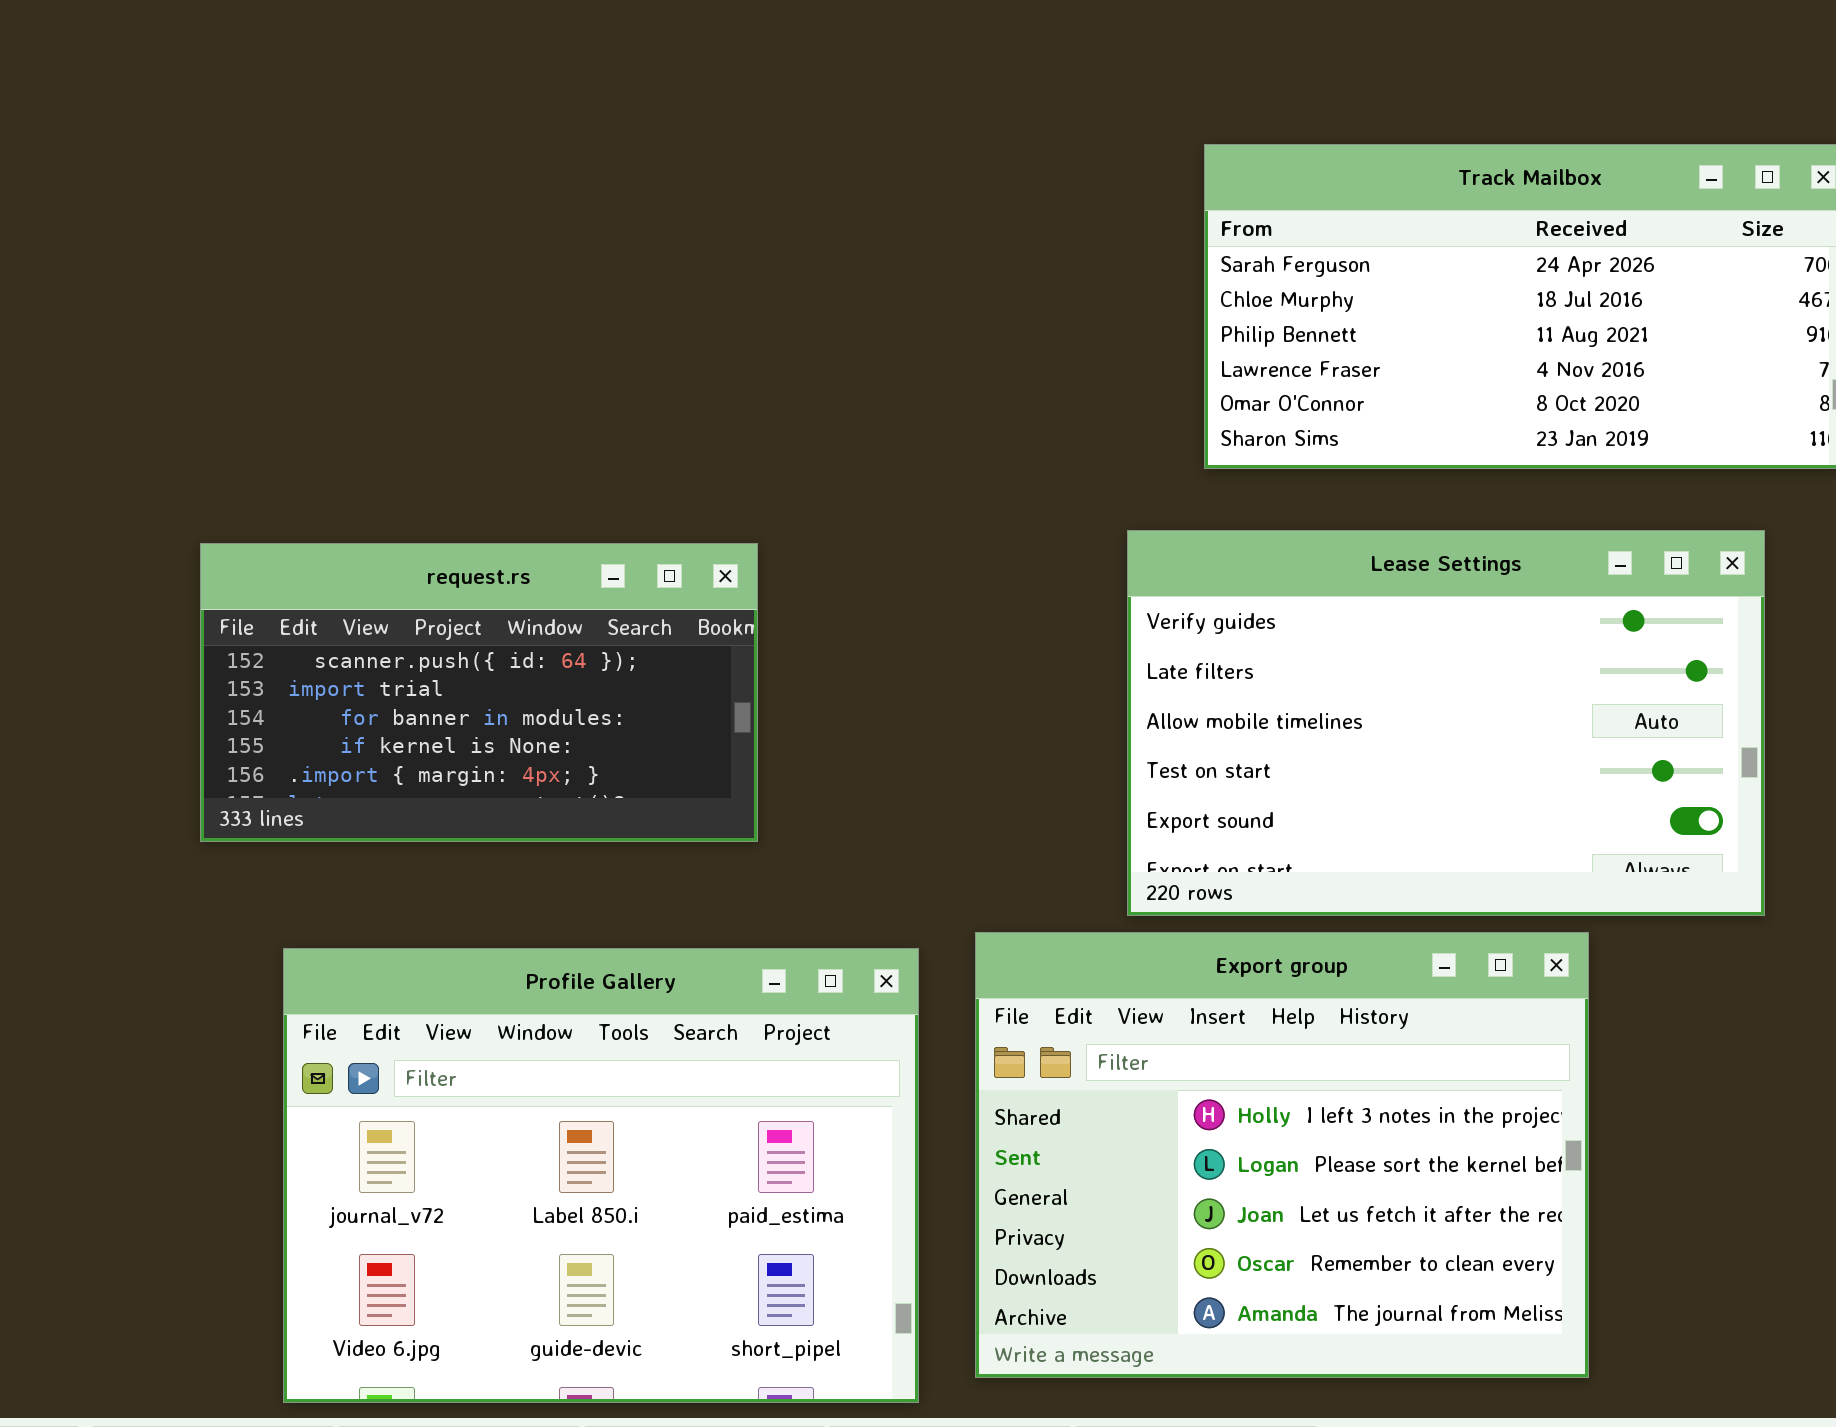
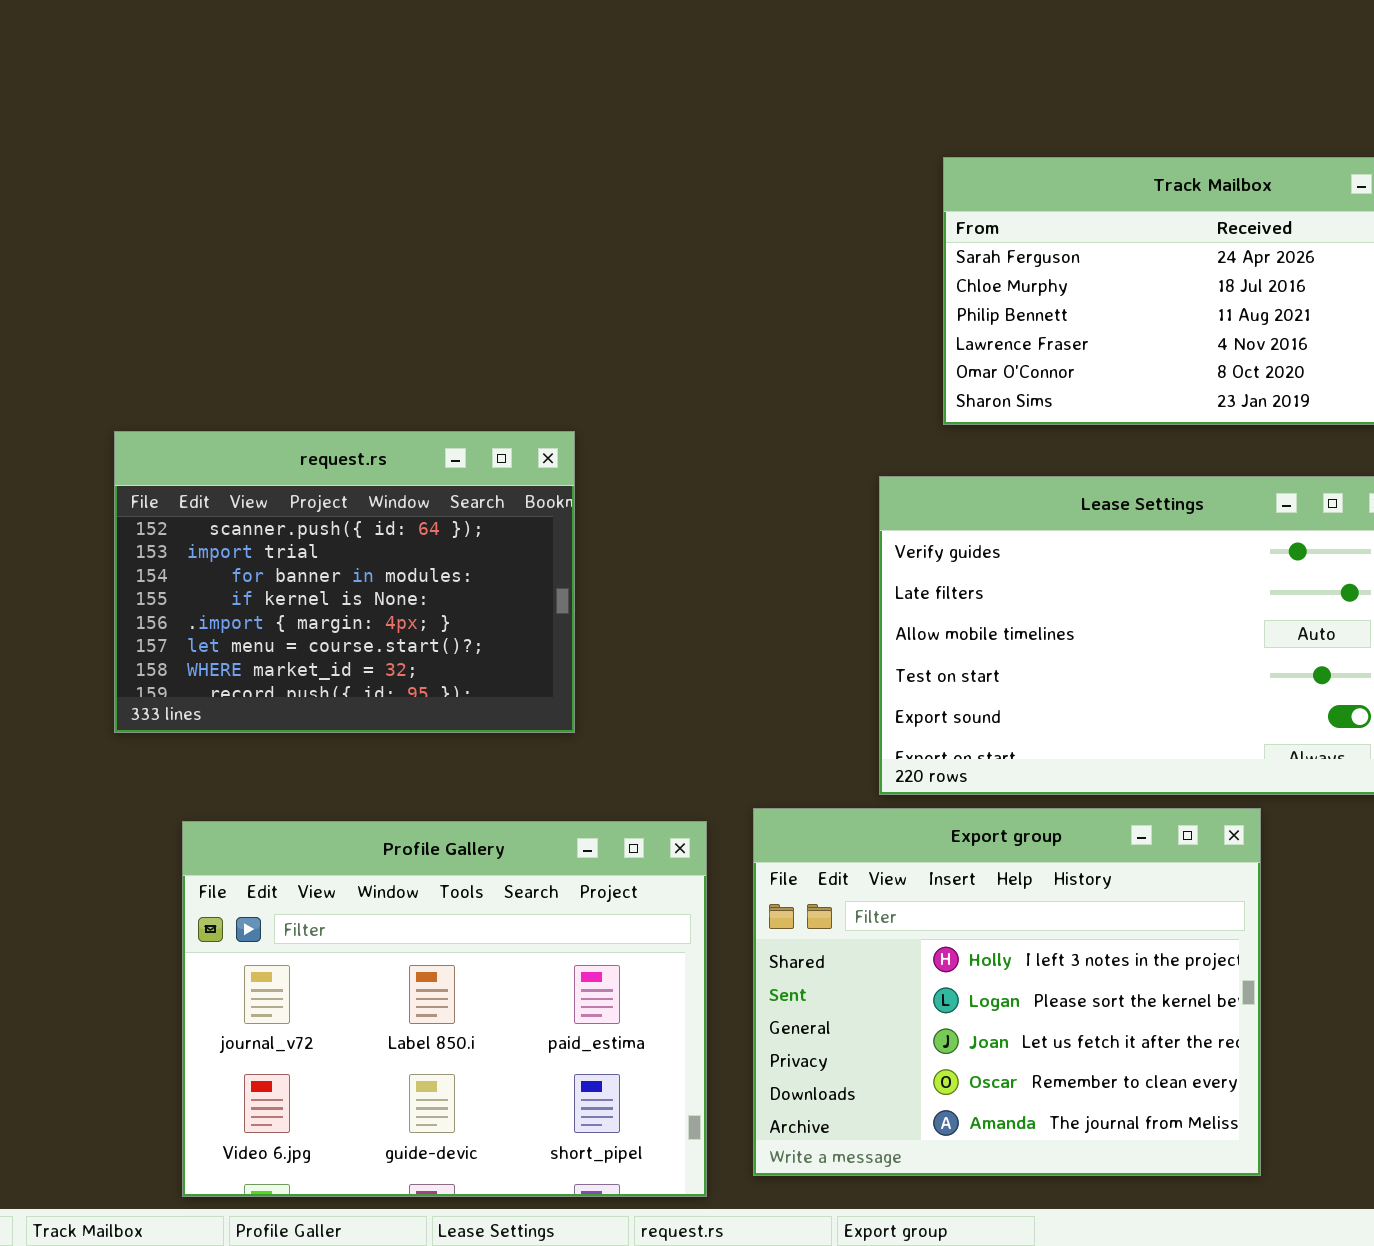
request.rs: [200,543,758,842] -> [114,431,575,733], resized

